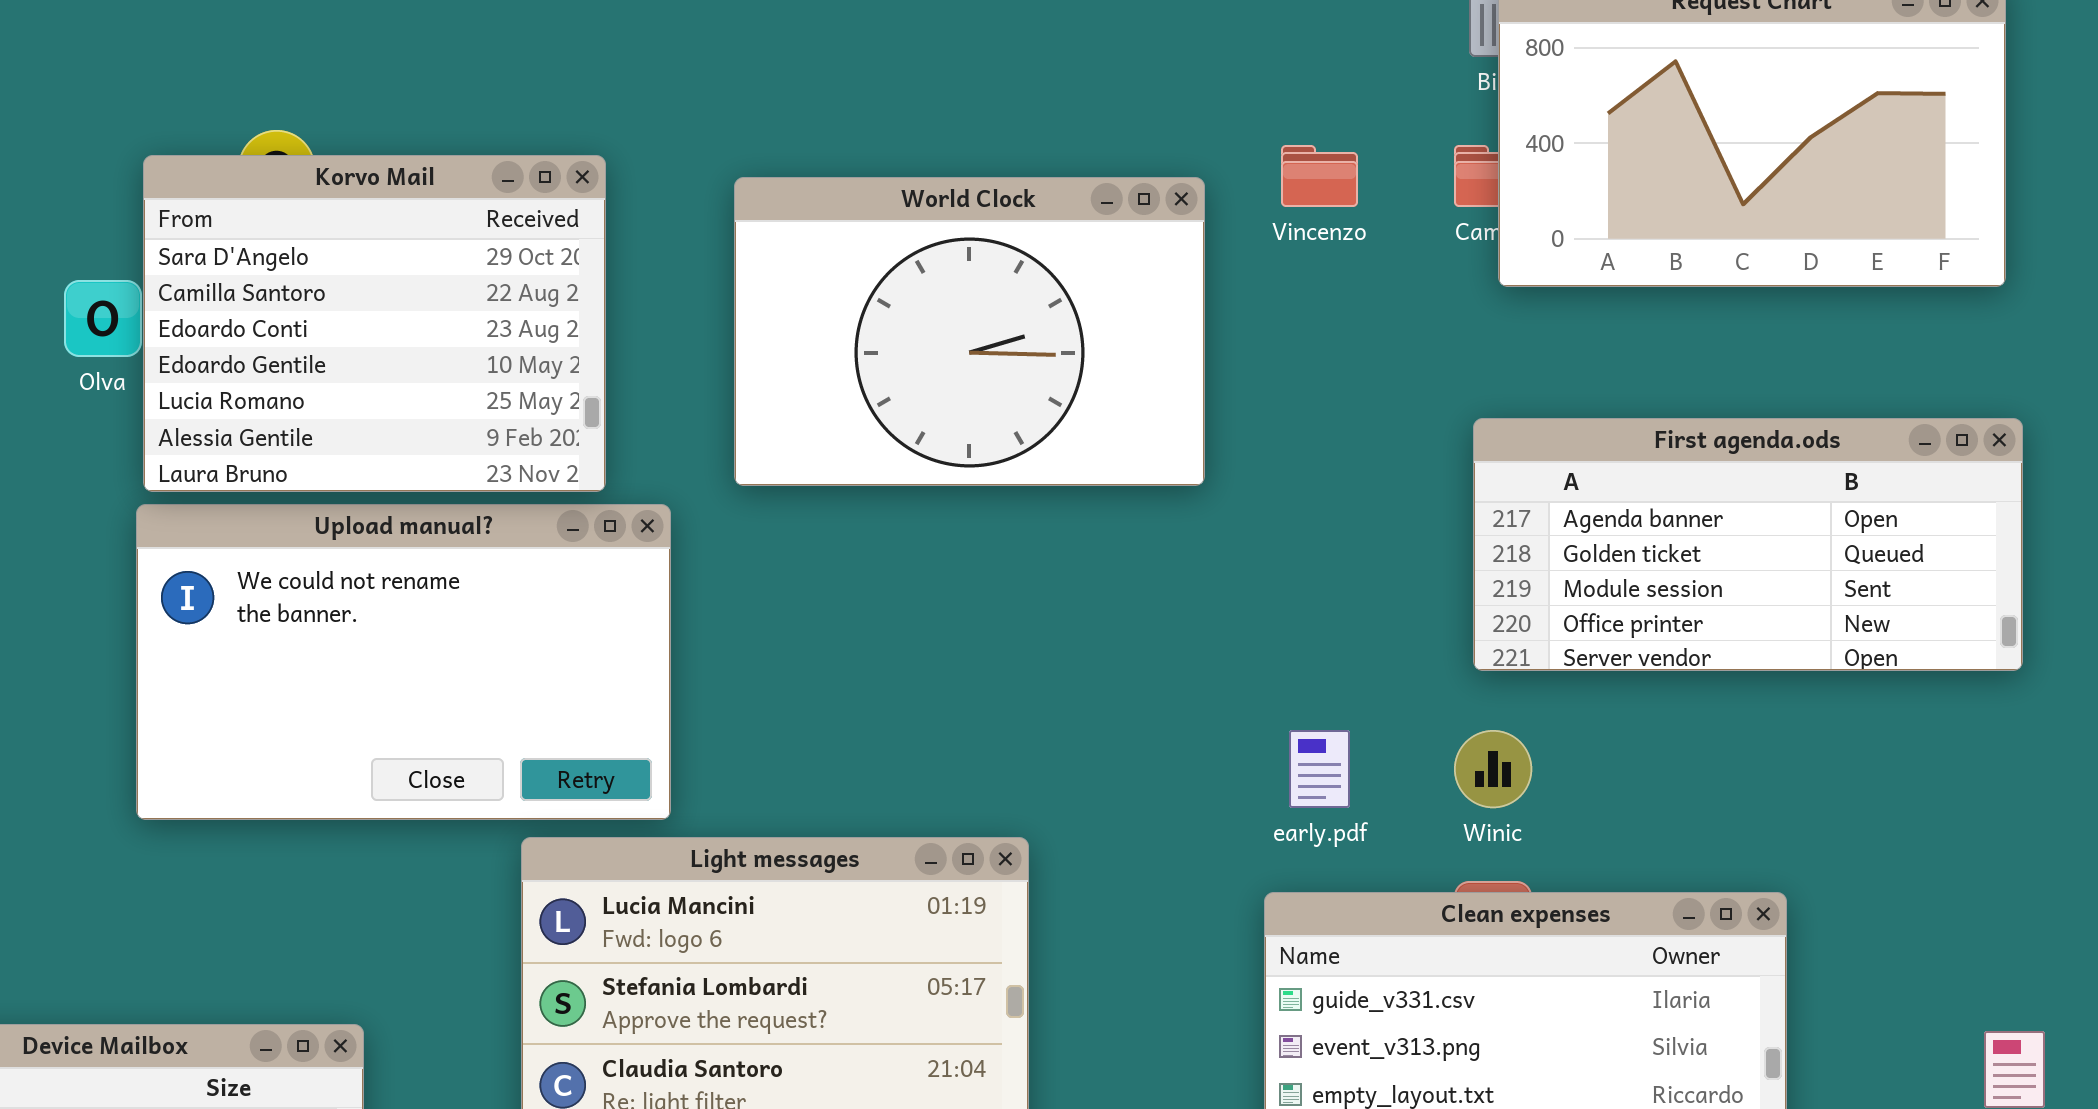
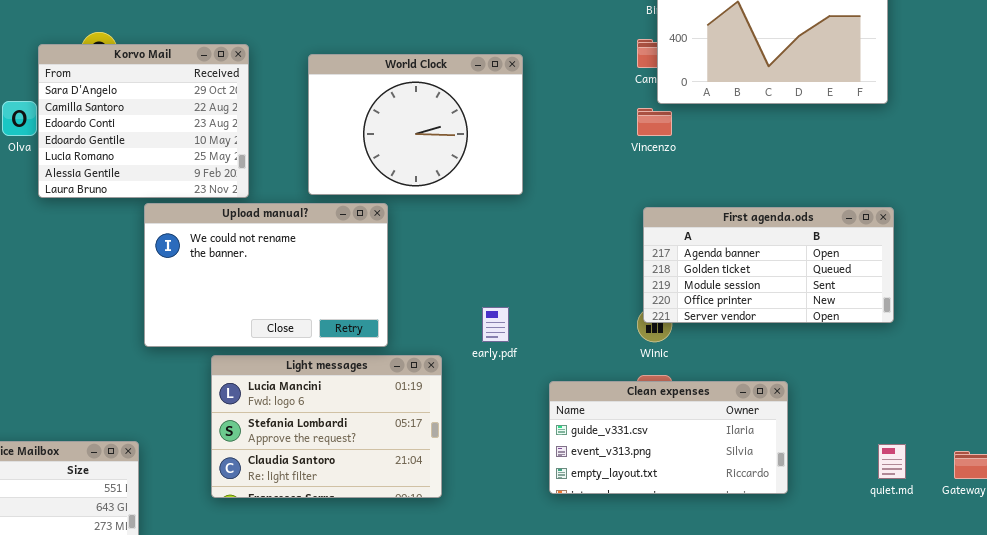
Vincenzo: [1281,145,1358,207] -> [637,108,672,136], moved
First agenda.ods: [1473,418,2023,671] -> [643,207,894,323], moved
Upload manual?: [136,504,671,820] -> [144,203,388,347], moved
early.pdf: [1289,730,1350,808] -> [482,307,509,342], moved

